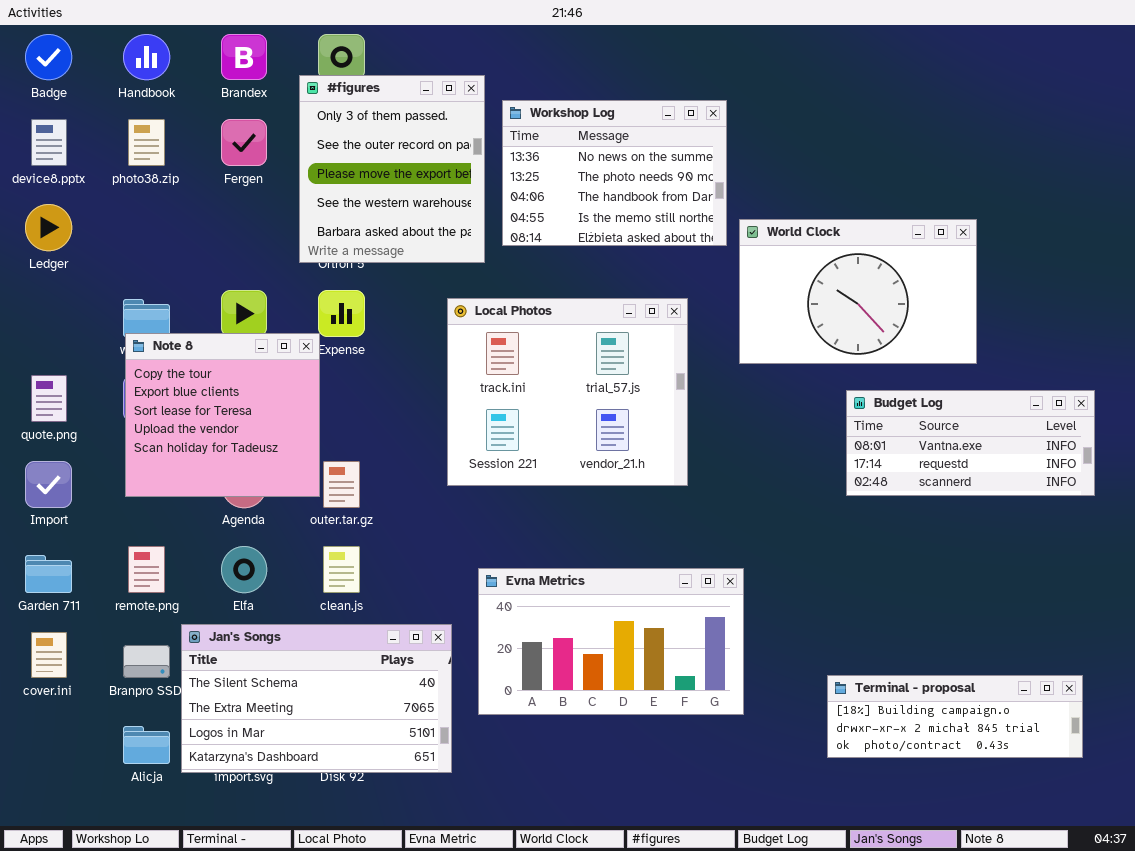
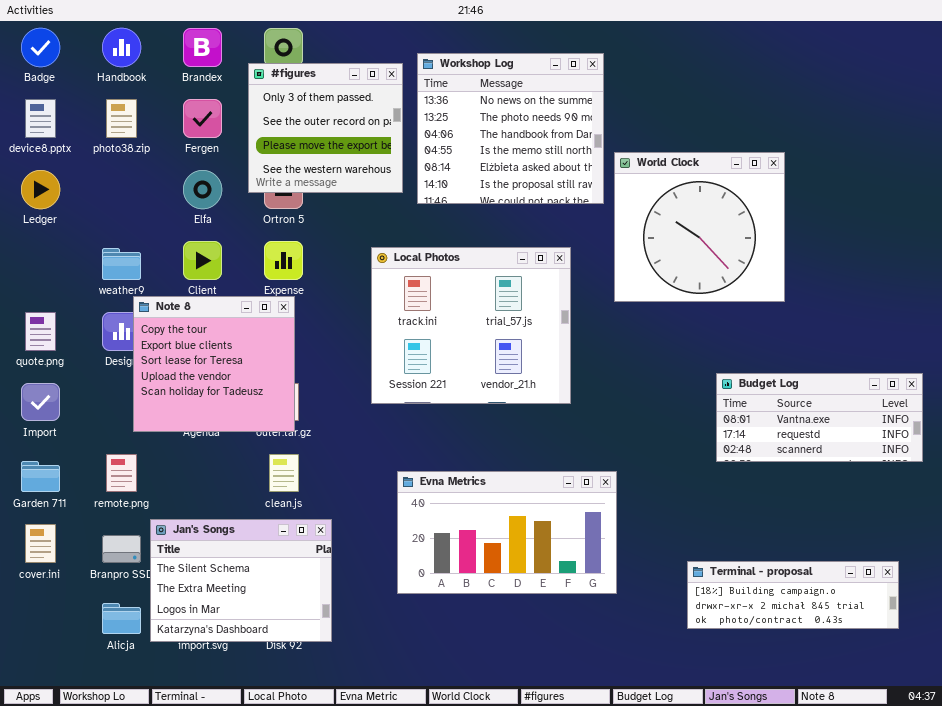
#figures: [299,75,485,263] -> [248,63,403,193], resized
Workshop Log: [502,100,727,246] -> [417,53,604,204], resized
World Clock: [739,219,977,364] -> [614,152,785,302], resized
Note 8: [125,333,320,497] -> [133,296,295,432], moved
Budget Log: [846,390,1095,496] -> [716,373,923,462], moved
Elfa: [221,546,267,593] -> [183,170,222,209], moved
Jan's Songs: [181,624,452,773] -> [150,519,332,642], resized

